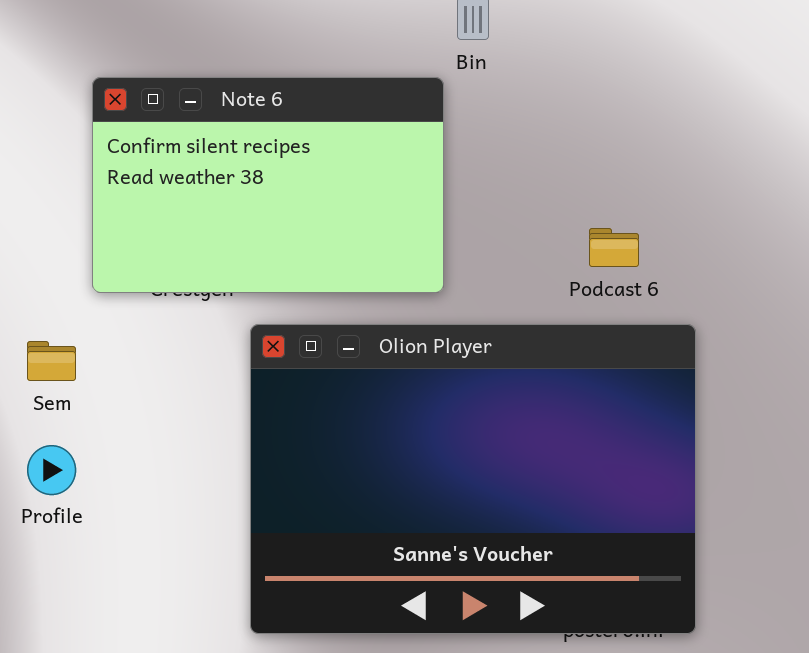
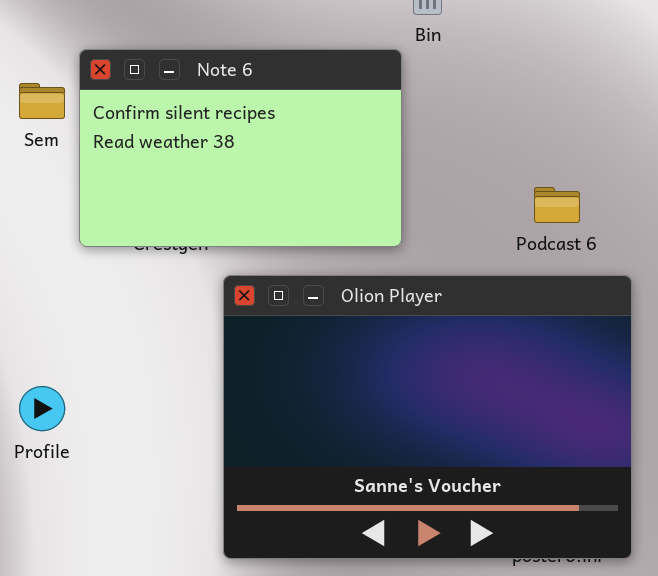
Sem: [27,341,76,381] -> [19,83,65,119], moved

